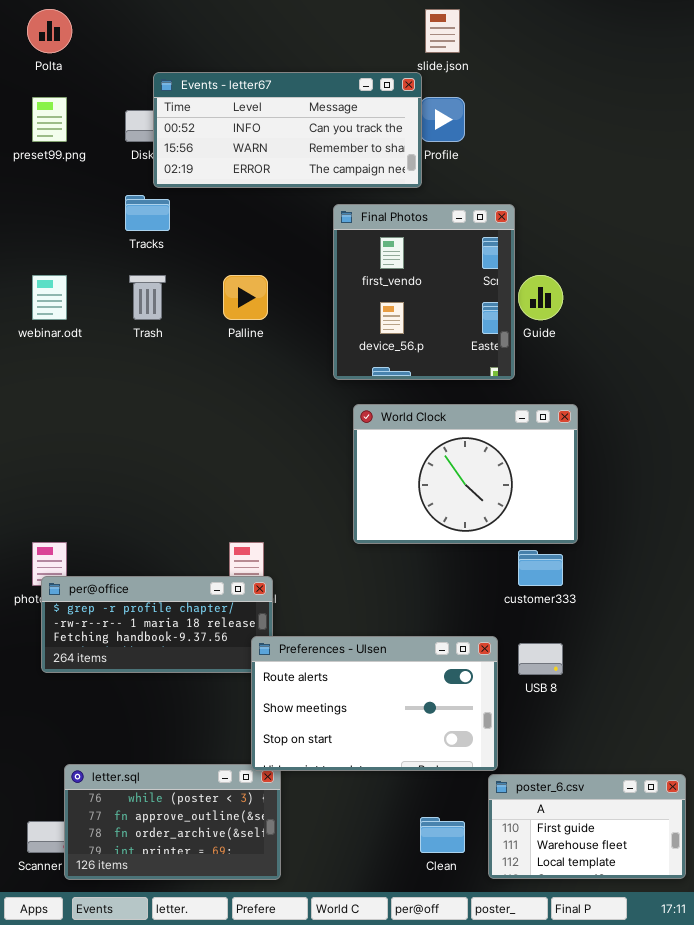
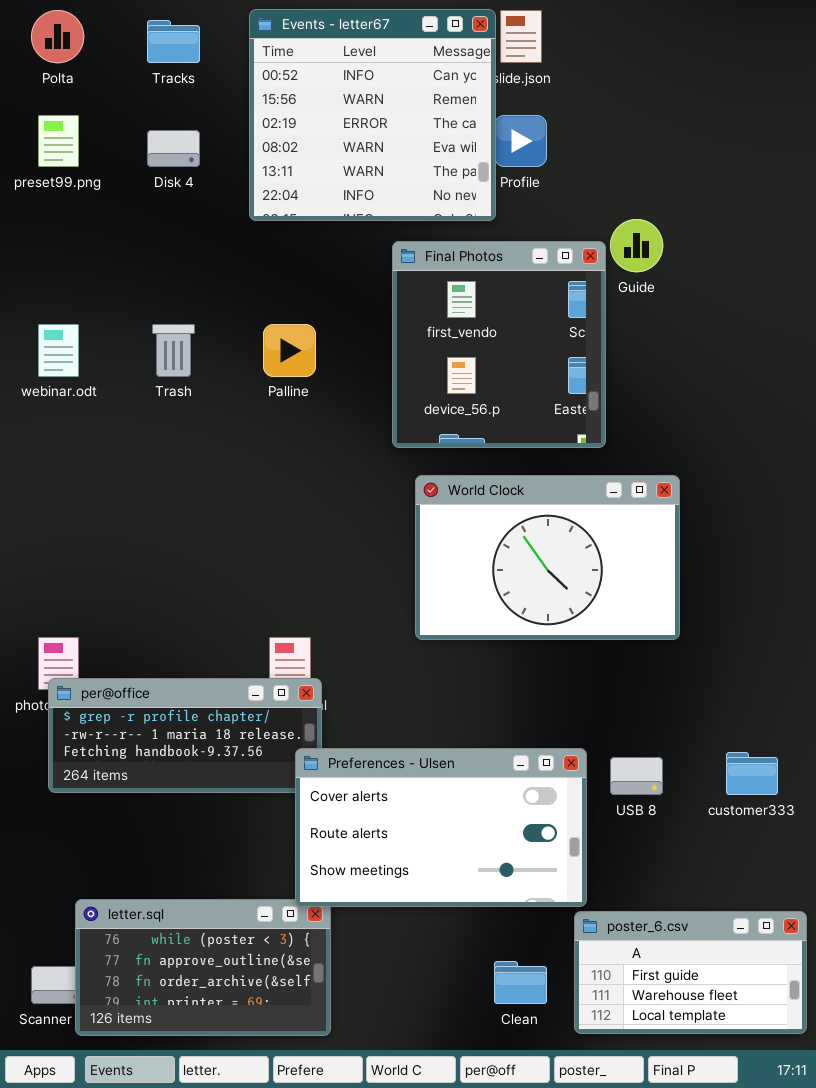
Events - letter67: [153,72,422,188] -> [249,9,496,221], resized
Tracks: [125,195,170,231] -> [147,20,200,63], moved
Guide: [518,275,563,320] -> [610,219,663,272], moved
customer333: [518,550,563,586] -> [726,752,778,795], moved
Preferences - Ulsen: [251,636,498,771] -> [295,748,587,907], scrolled up 1 row

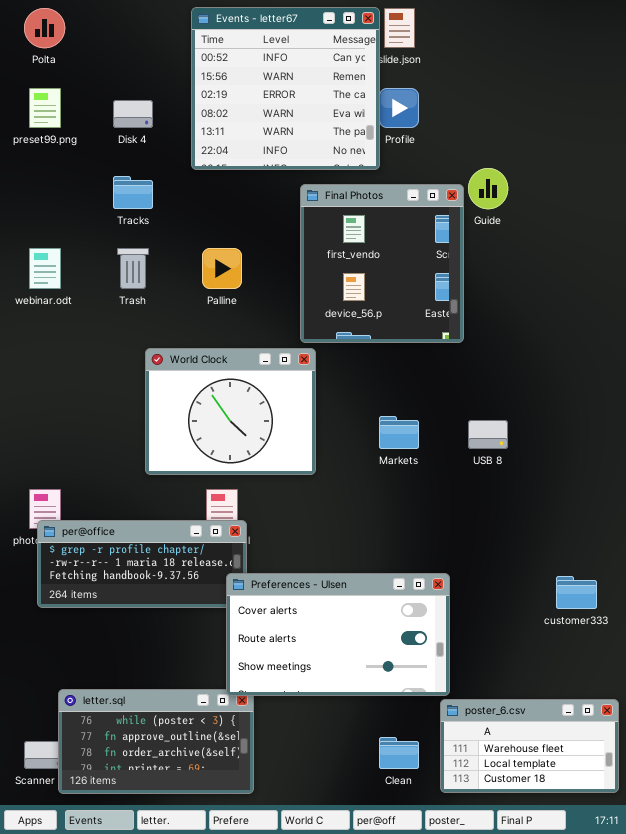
Tracks: [147,20,200,63] -> [113,176,153,209], moved
World Clock: [415,475,680,640] -> [145,348,316,475], moved, resized
USB 8: [610,757,663,795] -> [468,420,508,449], moved
poster_6.csv: [574,911,807,1034] -> [440,699,619,793], scrolled down 1 row

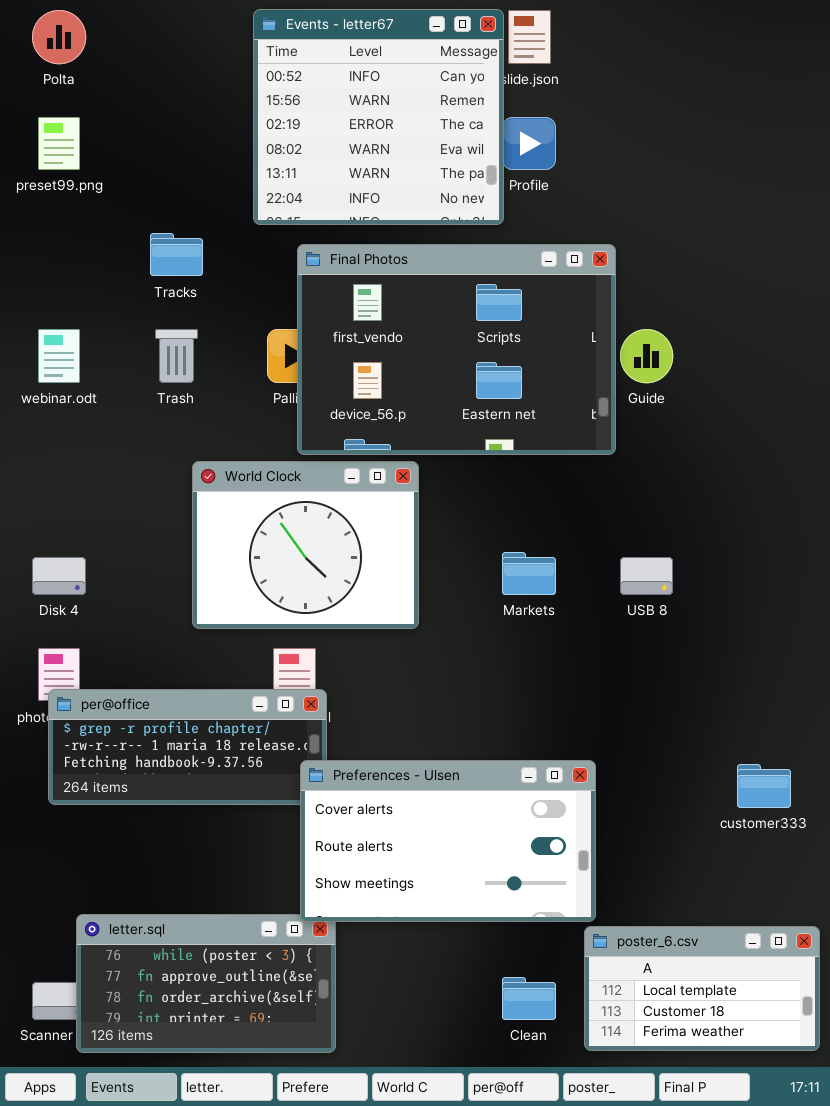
Disk 4: [113,100,153,128] -> [32,557,86,595], moved
Guide: [468,168,508,209] -> [620,329,673,383], moved
Final Photos: [300,184,464,343] -> [297,244,616,455], resized
poster_6.csv: [440,699,619,793] -> [584,926,820,1051], scrolled down 1 row

